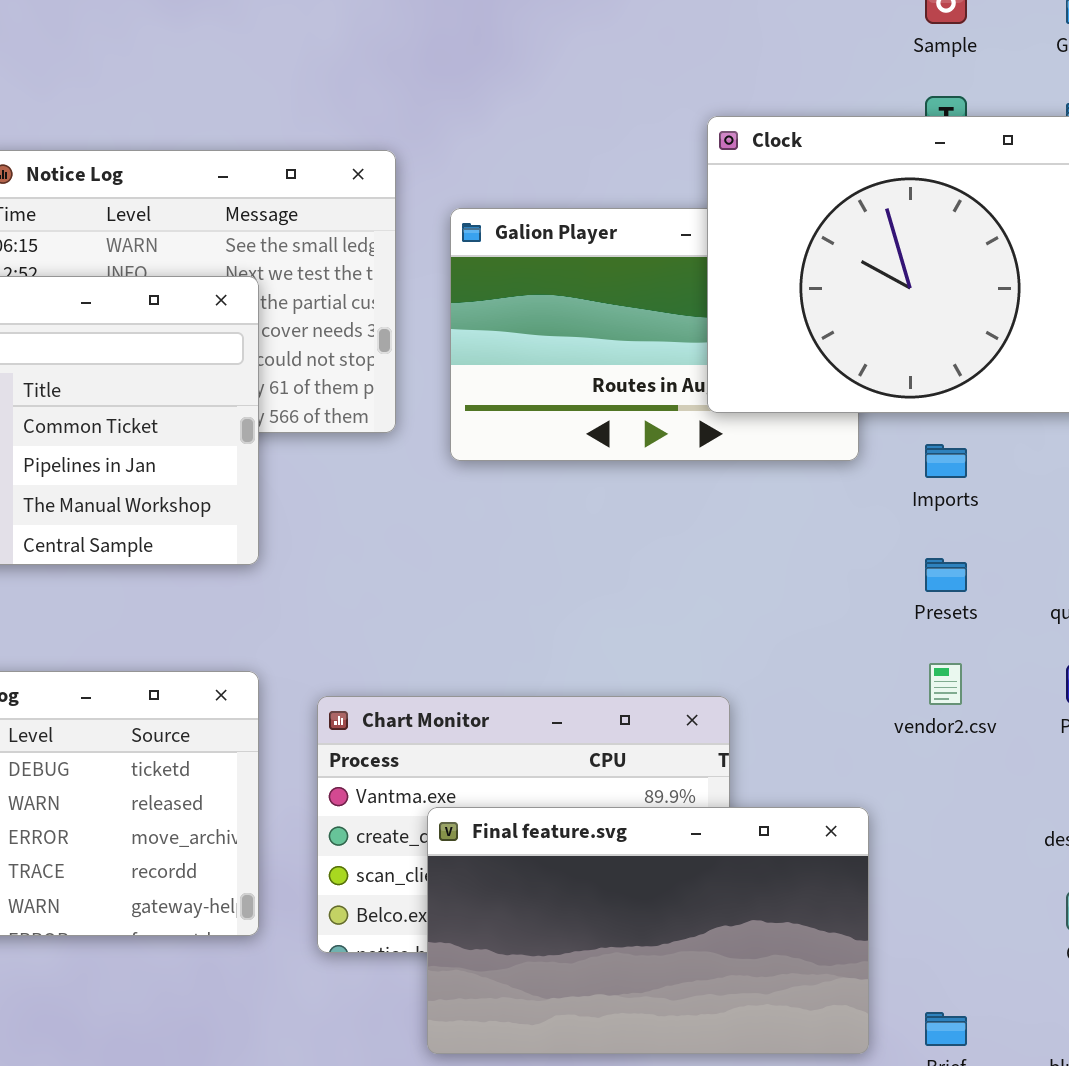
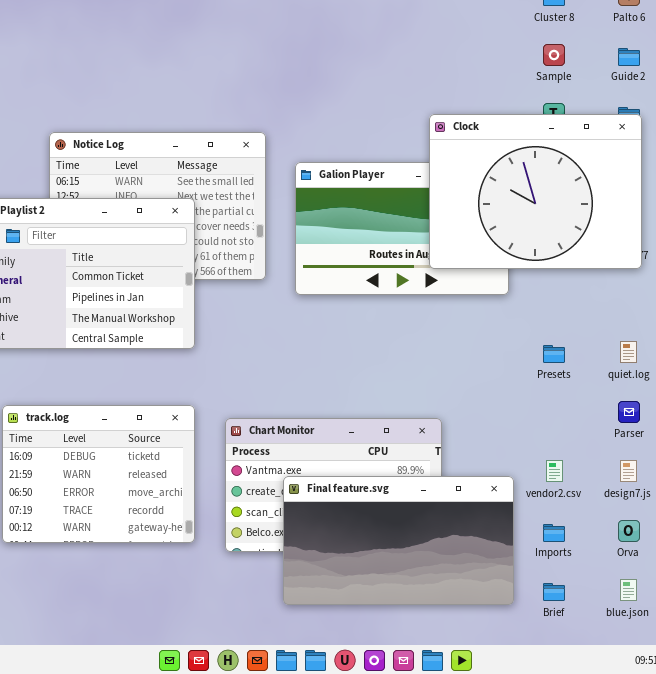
Imports: [925,444,967,478] -> [543,524,565,542], moved
vendor2.csv: [929,663,962,705] -> [546,460,563,482], moved

